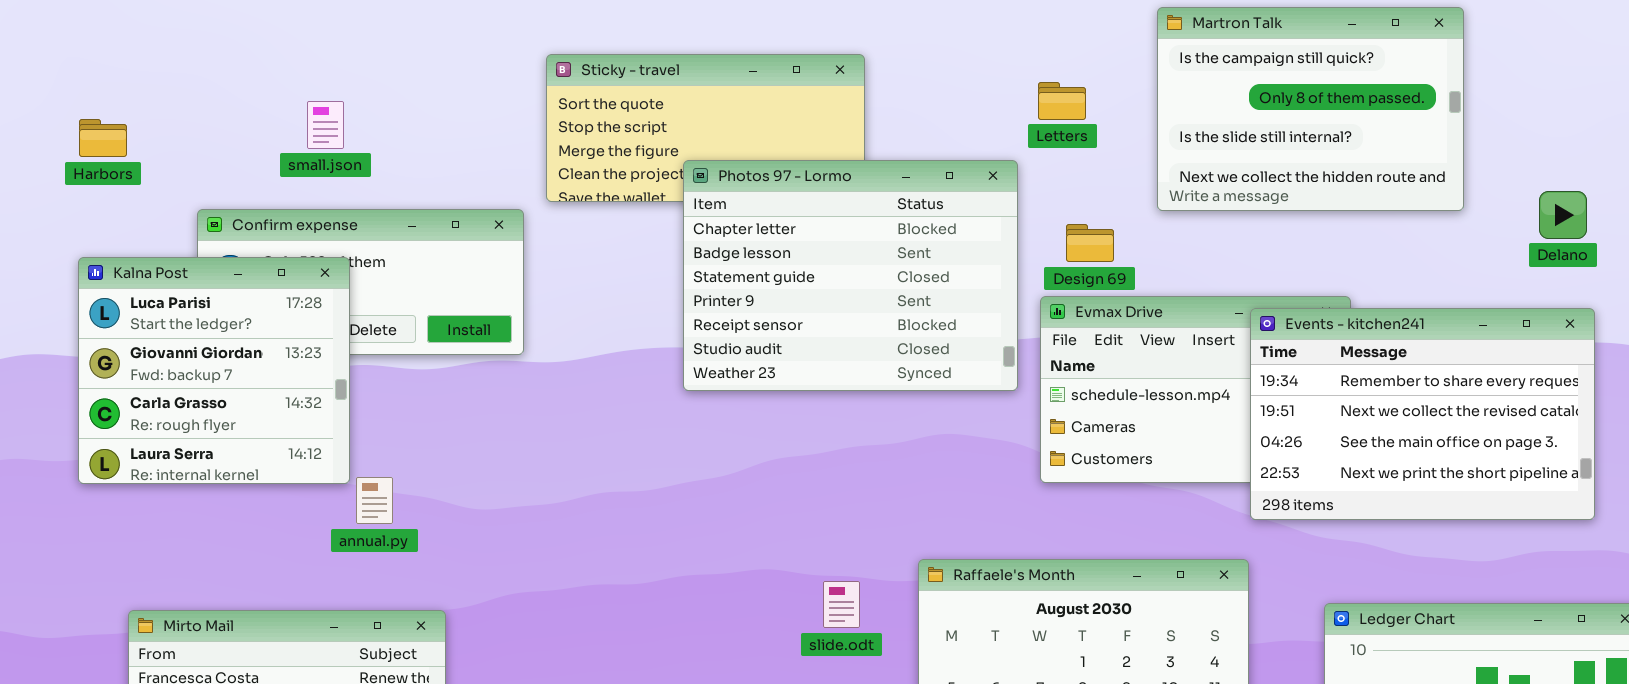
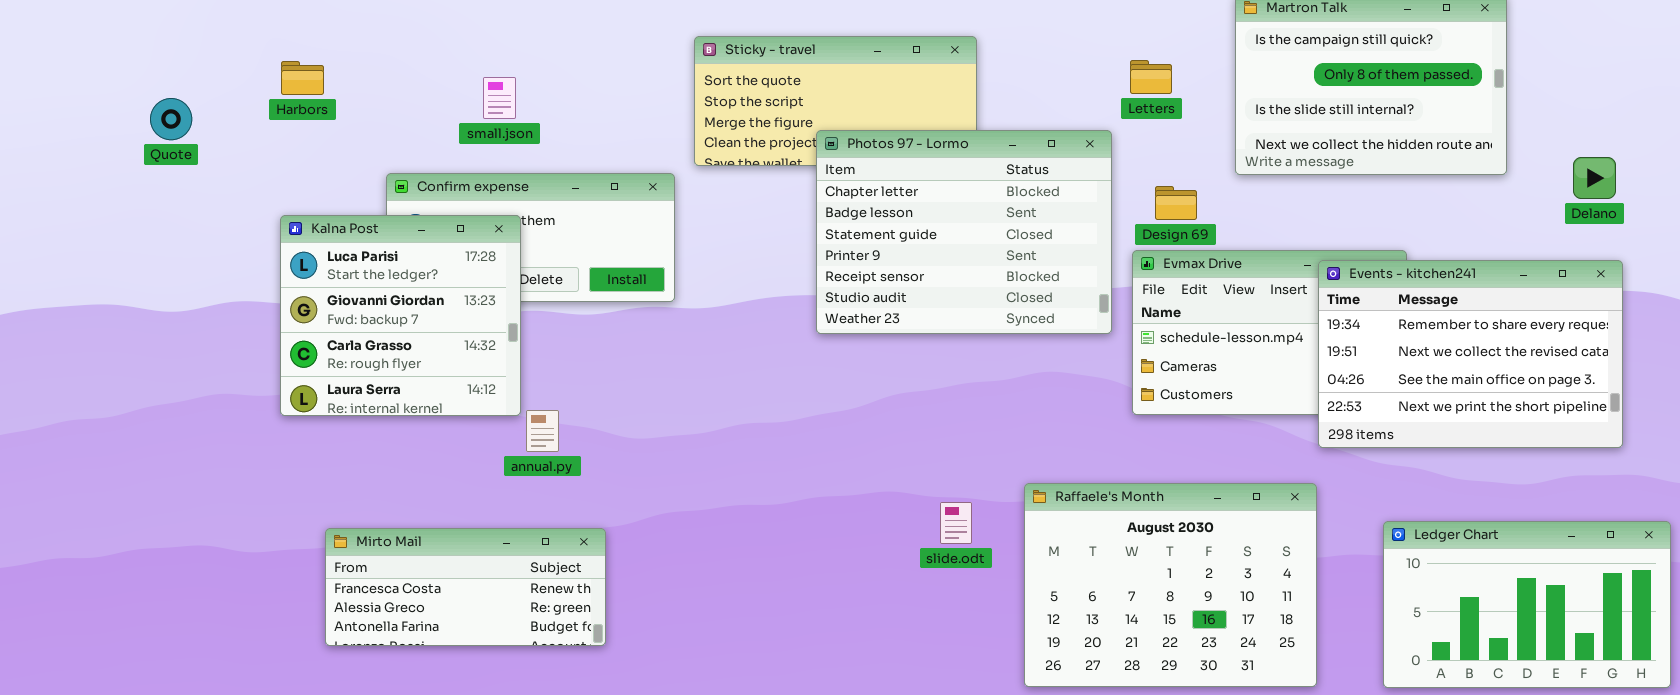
Harbors: [79,119,127,157] -> [281,61,324,95], moved

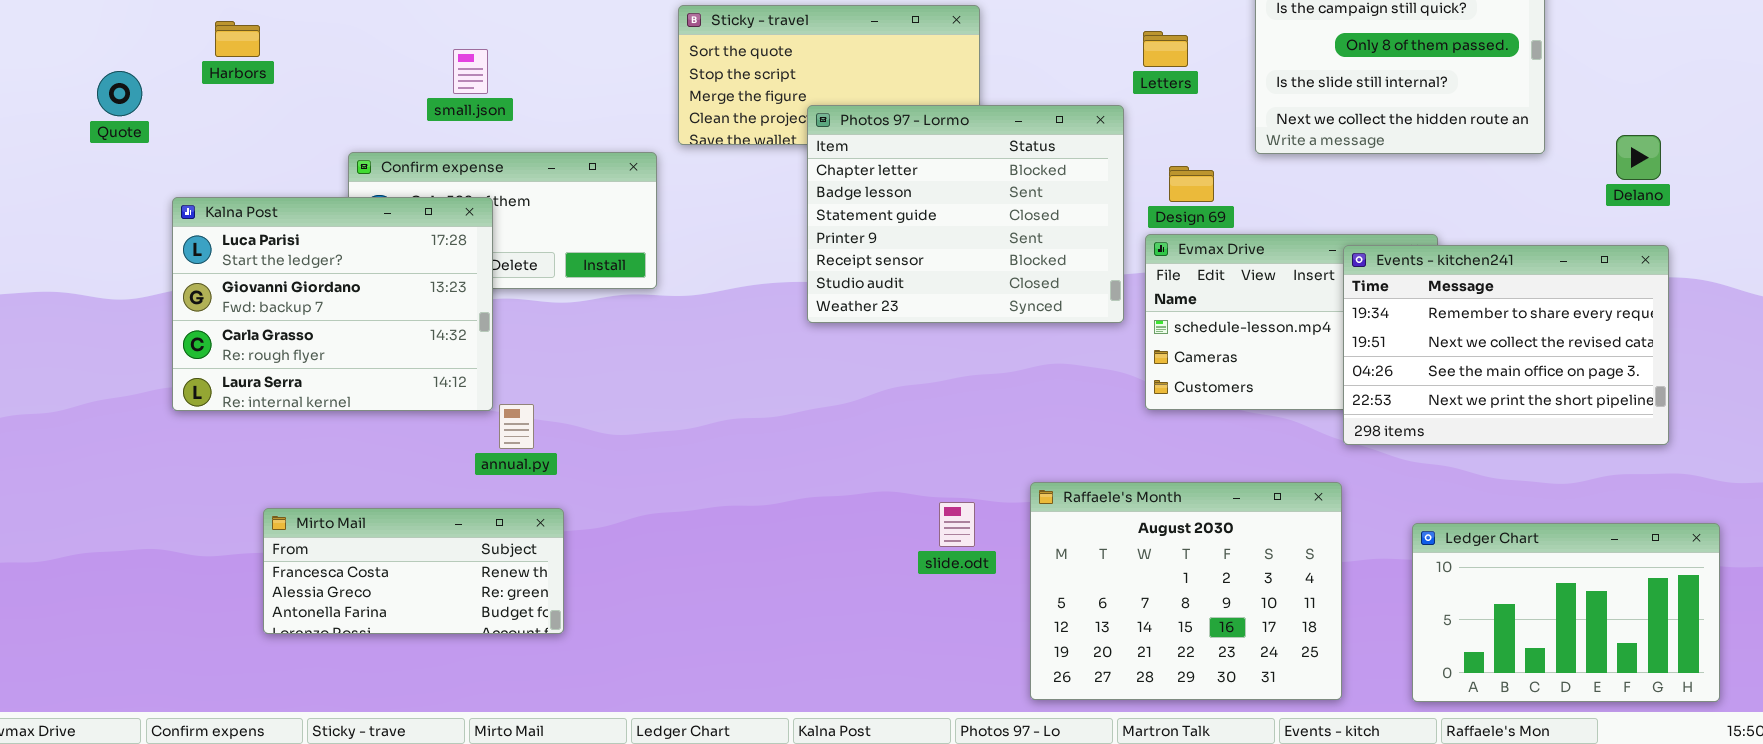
Harbors: [281,61,324,95] -> [215,21,260,57], moved
Kalna Post: [280,215,521,416] -> [172,197,493,411], resized
Mirto Mail: [325,528,606,646] -> [263,508,564,634], moved

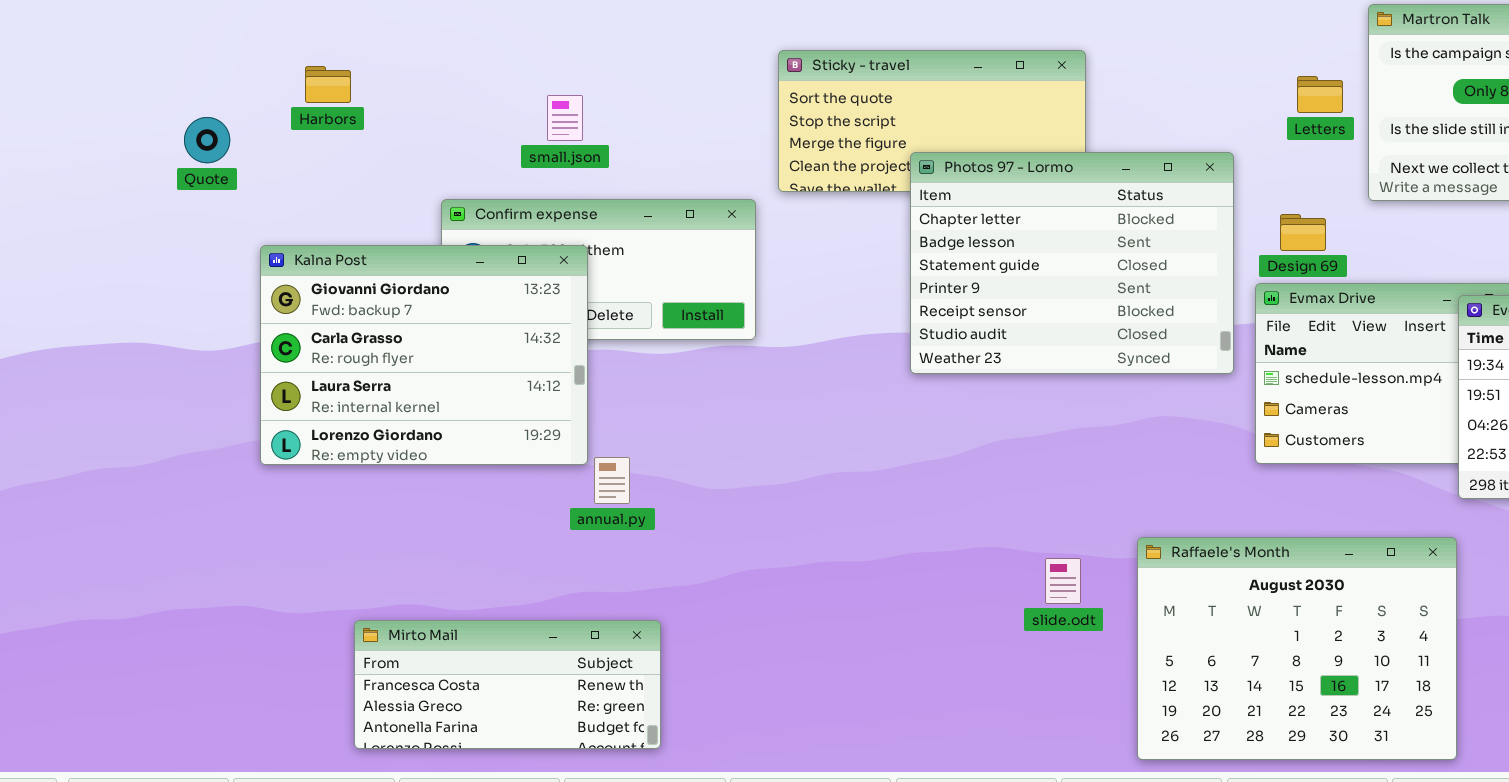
Letters: [1143,31,1188,67] -> [1297,76,1343,113], moved
Kalna Post: [172,197,493,411] -> [260,245,588,465], scrolled down 1 row
Mirto Mail: [263,508,564,634] -> [354,620,661,749], moved

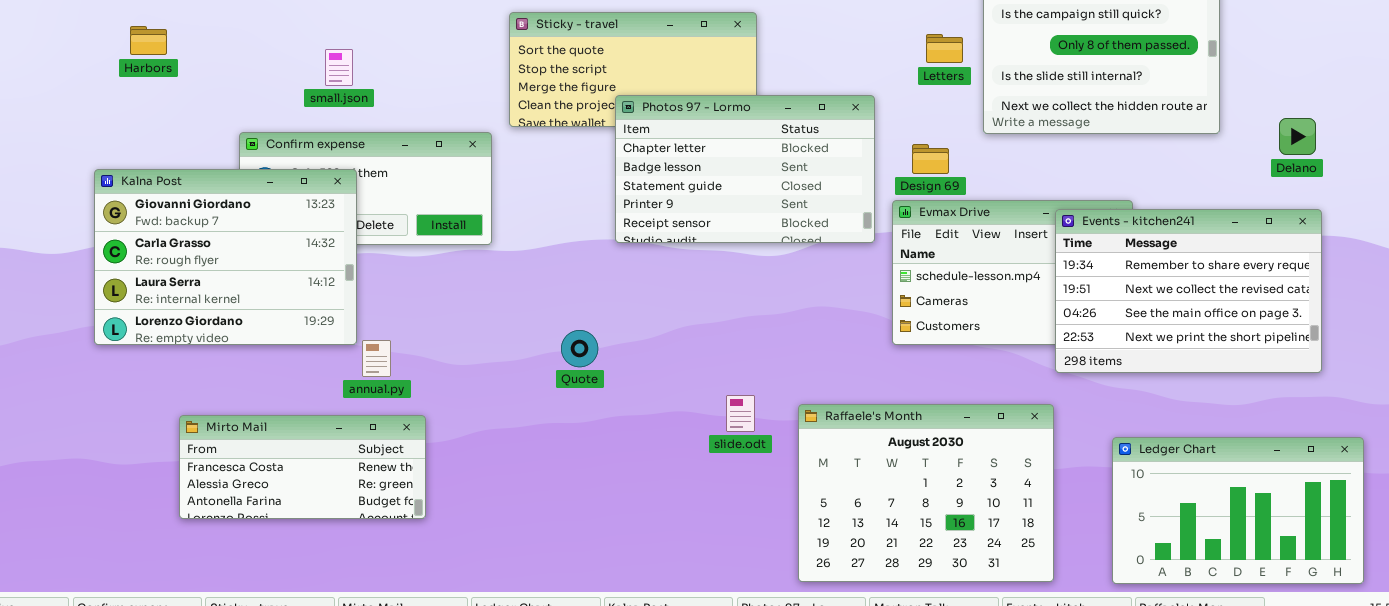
Quote: [184,117,230,163] -> [561,330,598,367], moved
Photos 97 - Lormo: [910,152,1234,374] -> [615,95,875,243], resized
slide.odt: [1045,558,1081,604] -> [726,395,755,432], moved
Mirto Mail: [354,620,661,749] -> [179,415,426,519], moved

